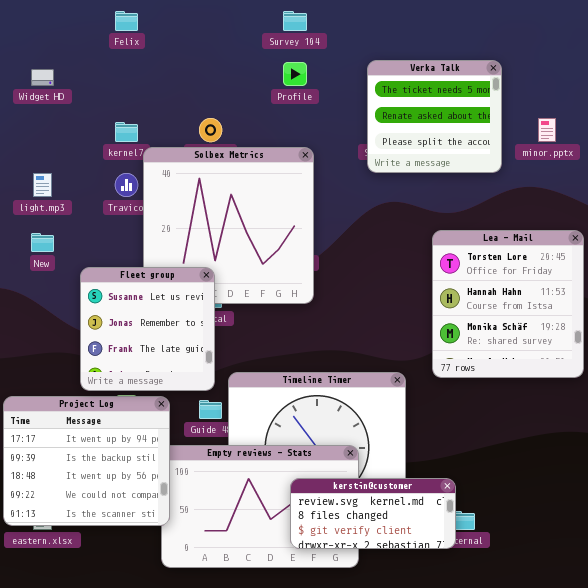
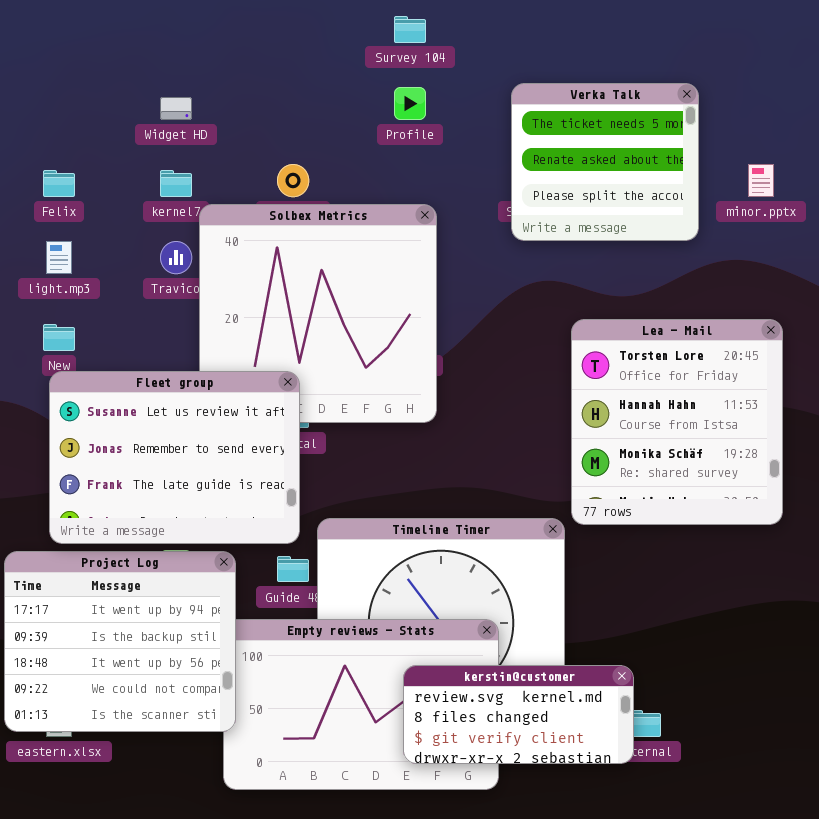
Felix: [115,11,138,31] -> [43,170,75,197], moved
Widget HD: [31,69,54,86] -> [160,97,192,120], moved
Lea - Mail: [432,230,584,378] -> [571,319,783,525], moved
Fleet group: [80,267,215,391] -> [49,371,300,544], resized

